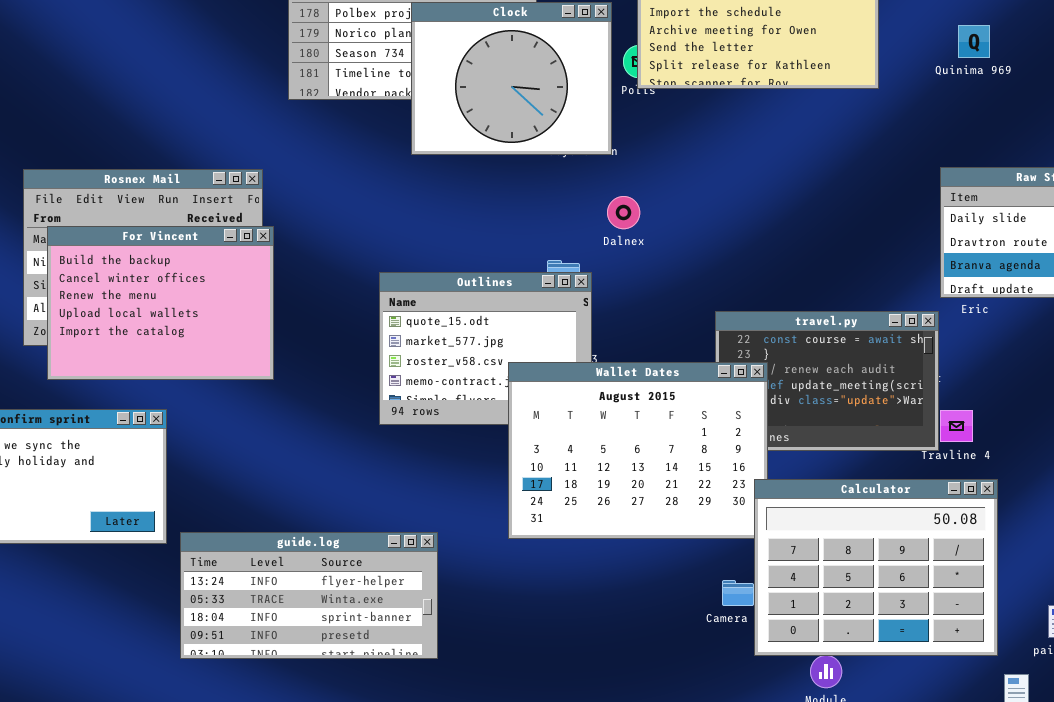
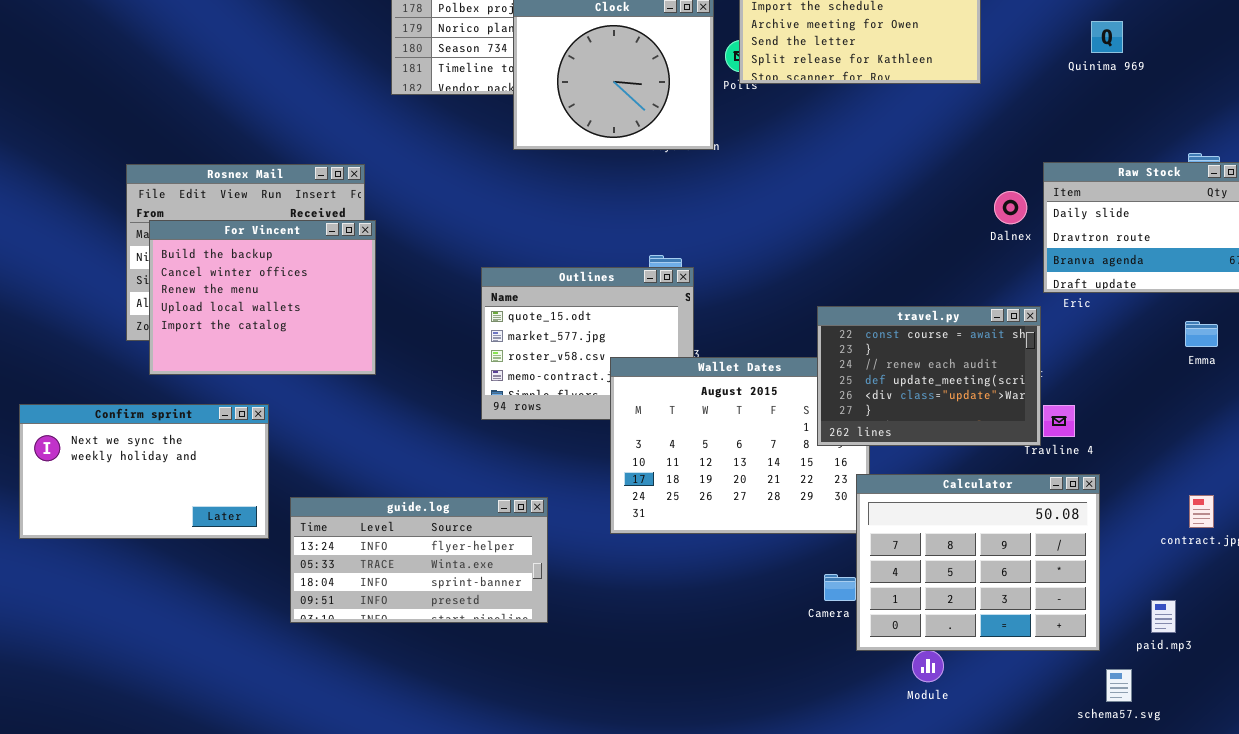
Quinima 969: [958,25,990,58] -> [1091,21,1123,53], moved
Dalnex: [607,196,640,229] -> [994,191,1027,224], moved
travel.py: [715,311,939,451] -> [817,306,1041,446], raised
guide.log: [180,532,438,659] -> [290,497,548,623], moved

